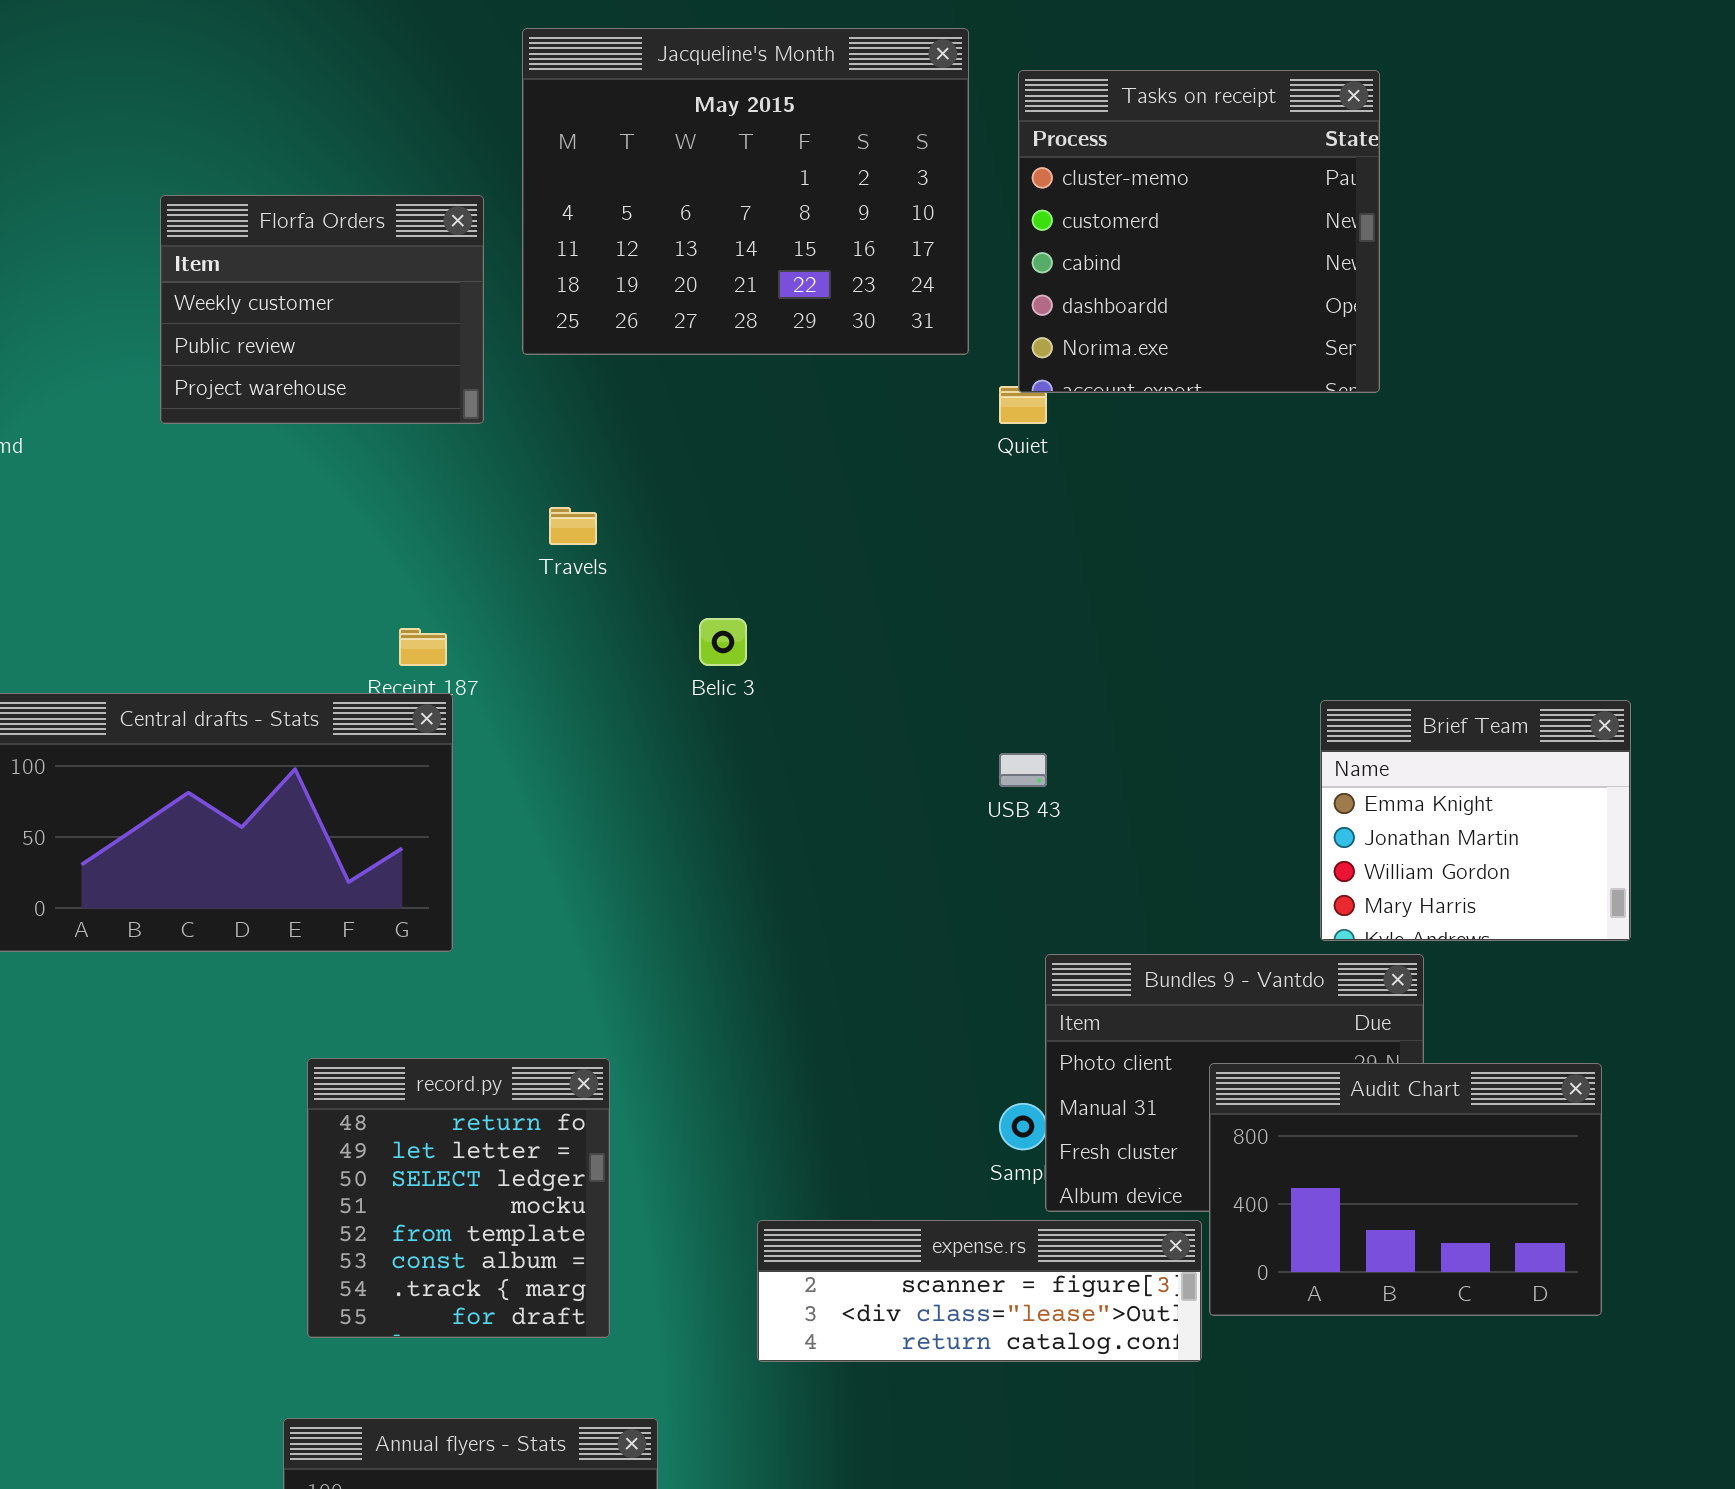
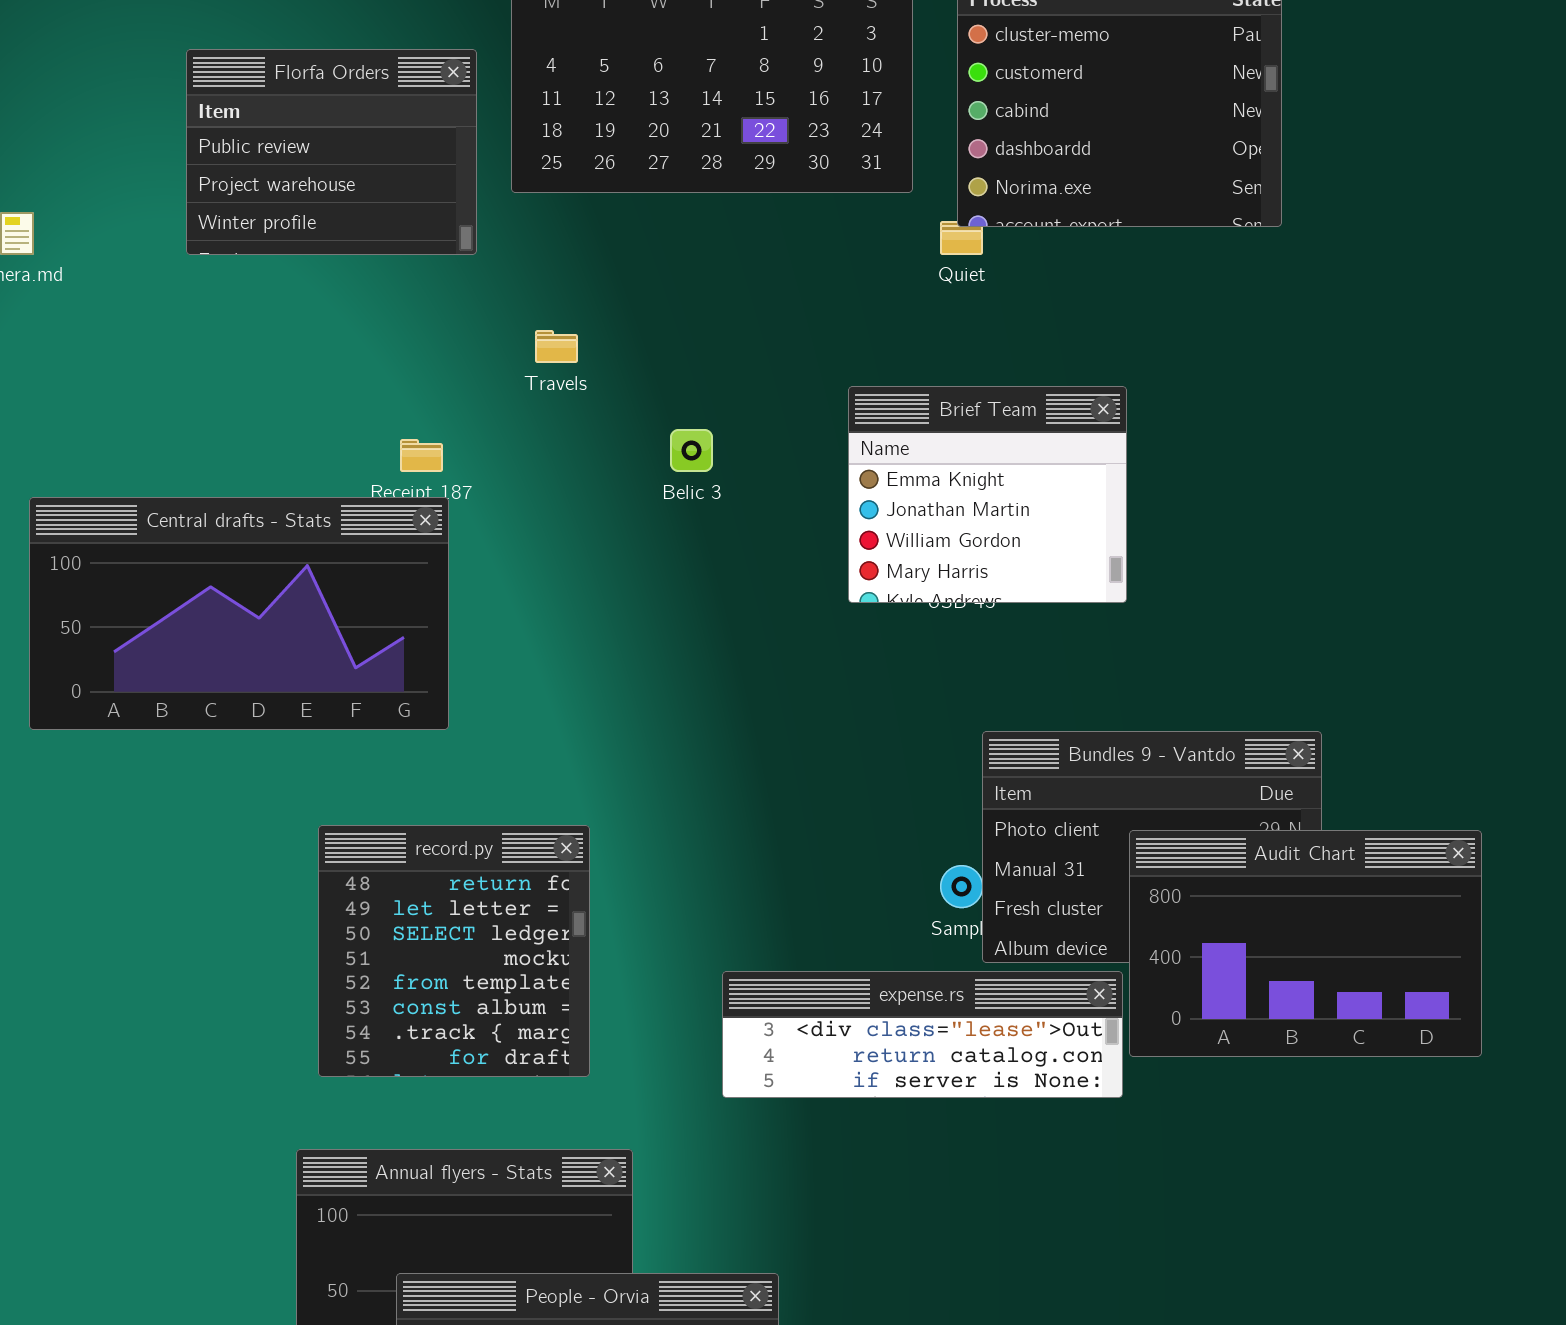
Florfa Orders: [160,195,484,424] -> [186,49,477,255], scrolled down 1 row
Brief Team: [1320,700,1631,941] -> [848,386,1127,603], moved
expense.rs: [757,1220,1202,1362] -> [722,971,1123,1098], scrolled down 1 row

